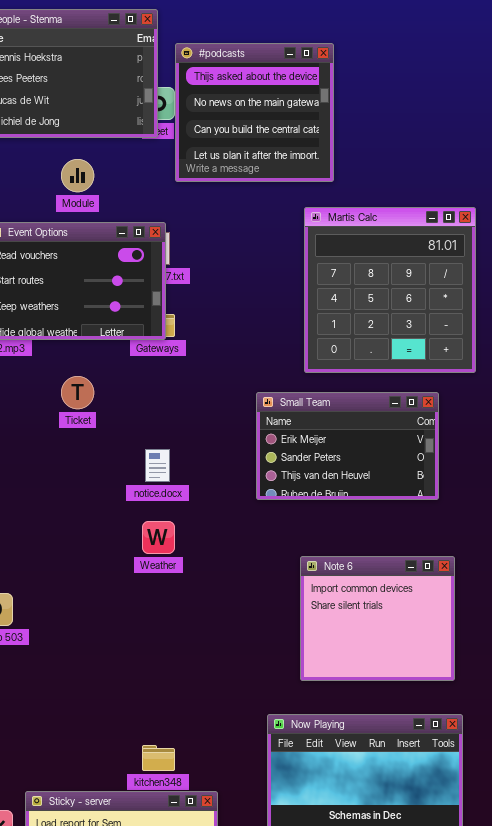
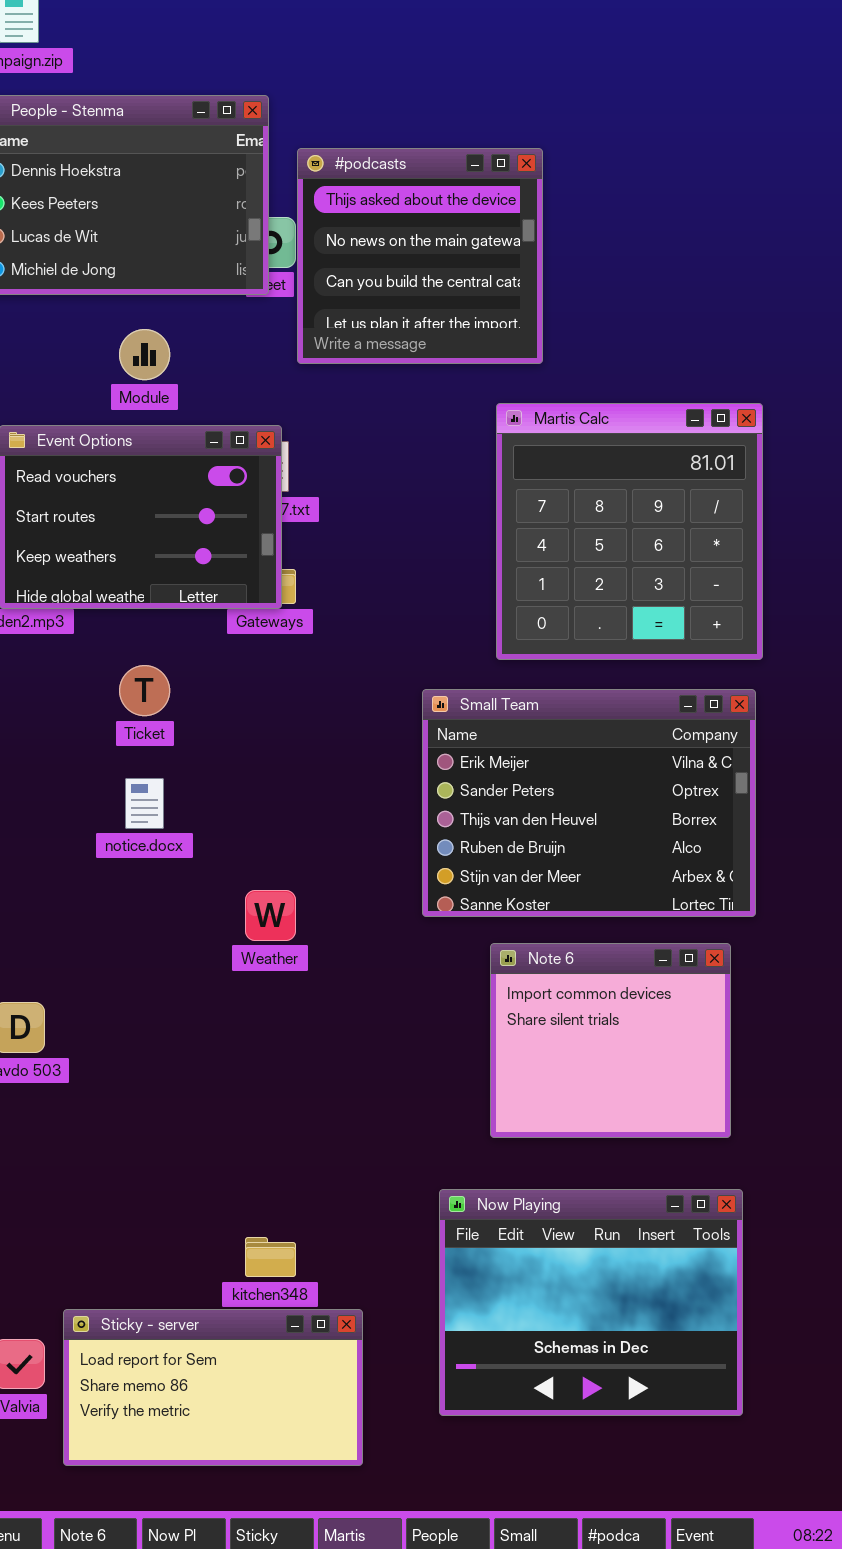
Small Team: [256,392,439,500] -> [422,689,756,917], resized
notice.docx: [145,449,170,482] -> [125,778,164,829], moved

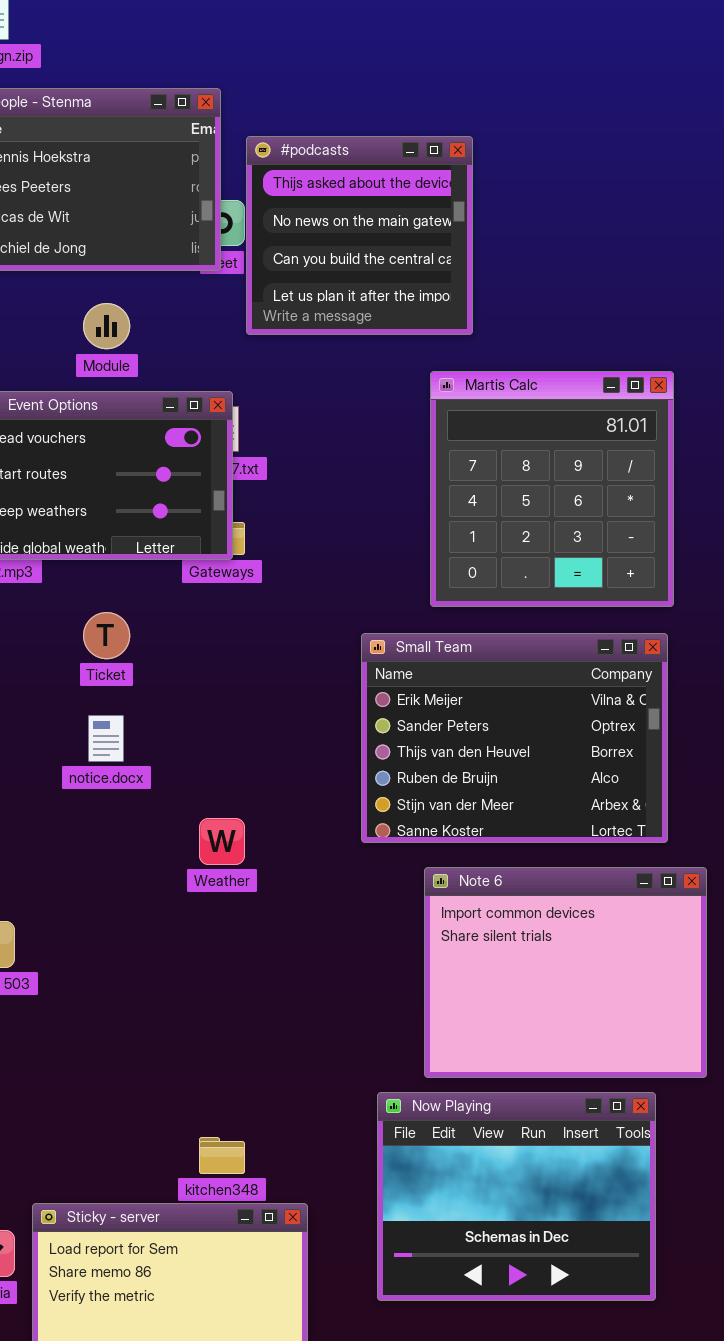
Note 6: [490,943,731,1138] -> [424,867,707,1078], resized

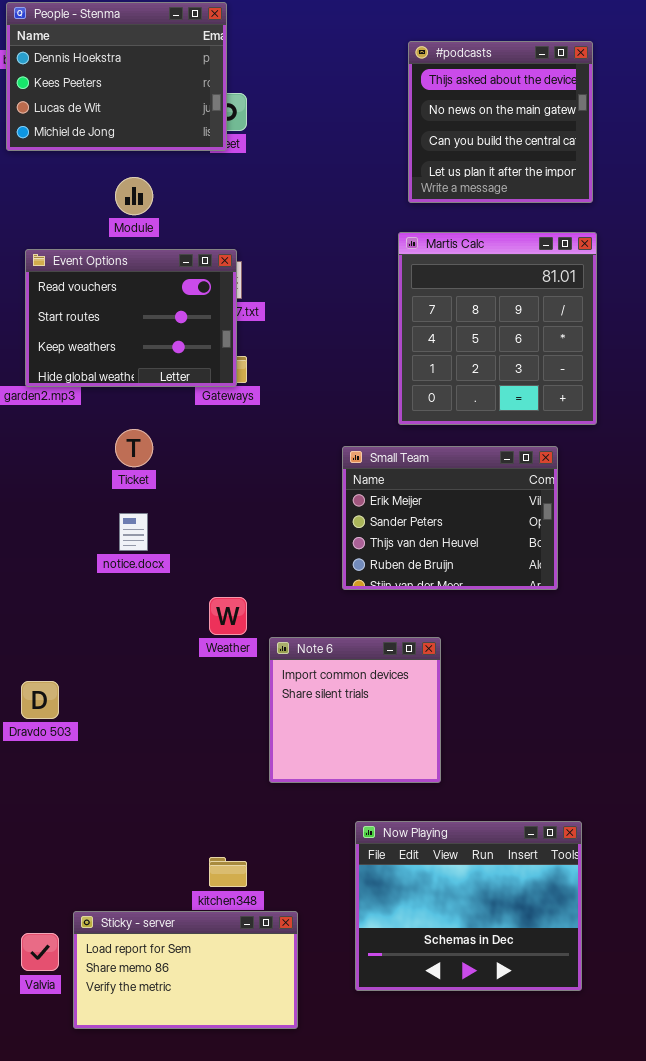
#podcasts: [246,136,473,335] -> [408,41,593,203], moved
Small Team: [361,633,668,843] -> [342,446,558,590], resized
Note 6: [424,867,707,1078] -> [269,637,441,783], moved, resized

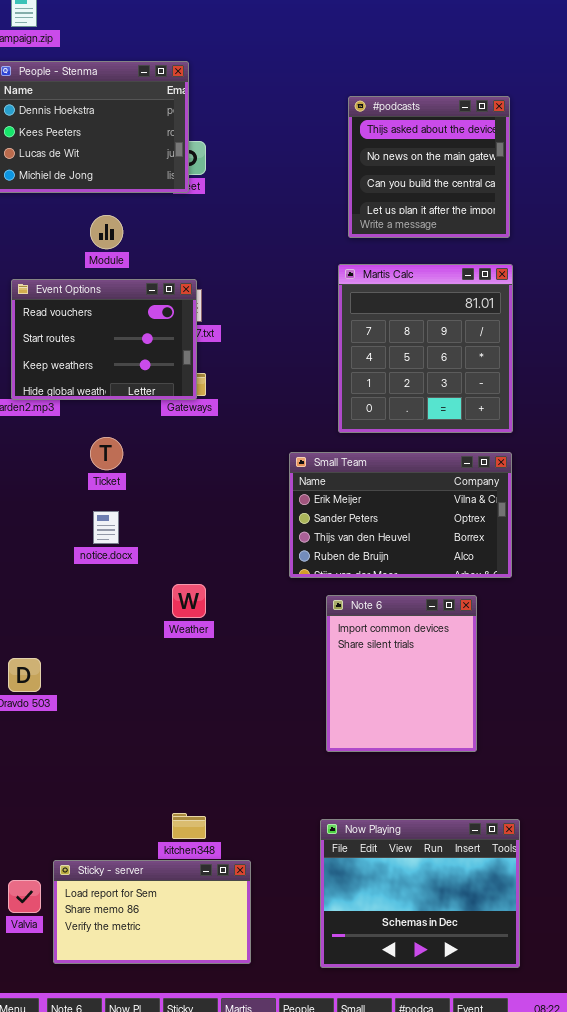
Small Team: [342,446,558,590] -> [289,452,512,578], resized
Note 6: [269,637,441,783] -> [326,595,477,752], moved, resized
Now Playing: [355,821,582,991] -> [320,819,520,968], moved

